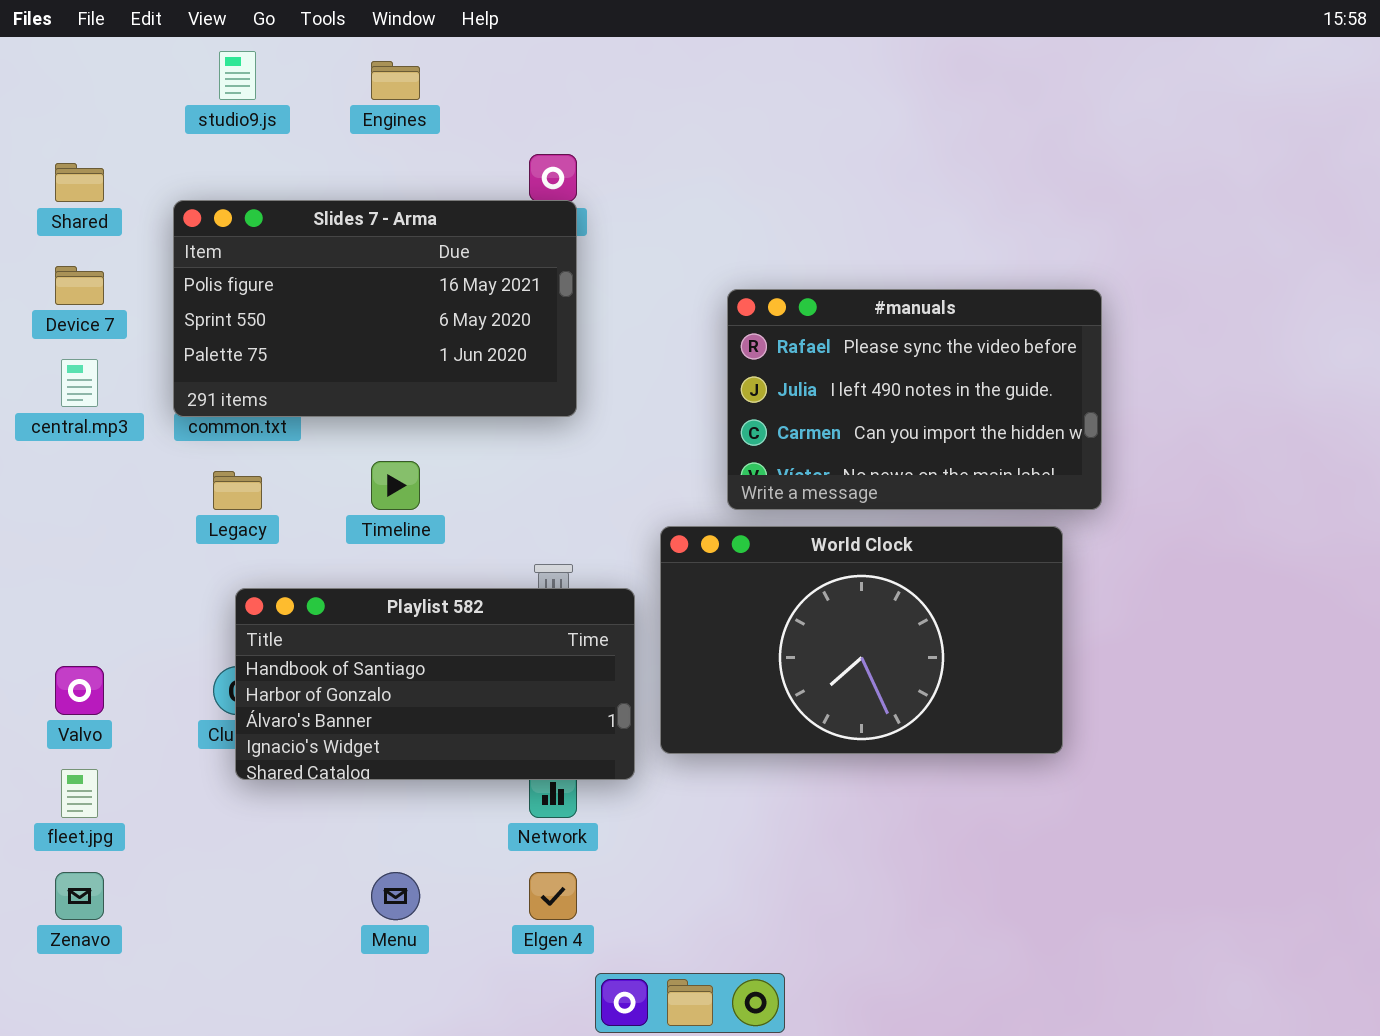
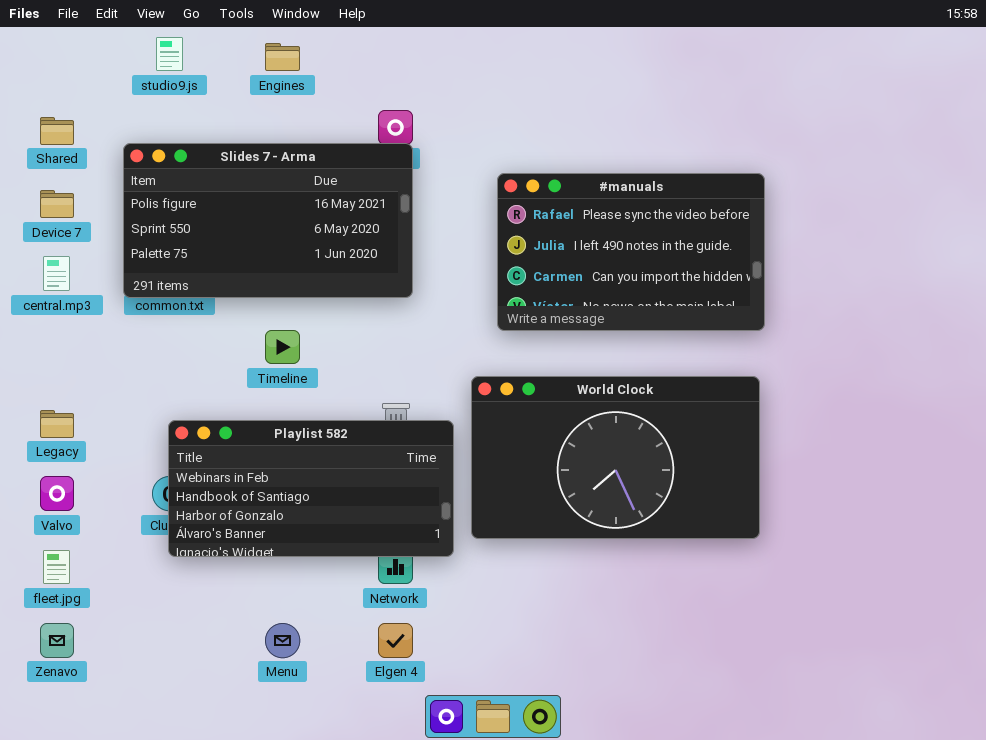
#manuals: [727,289,1102,510] -> [497,173,765,331], moved
Legacy: [213,471,262,510] -> [40,410,74,438], moved
Playlist 582: [235,588,635,780] -> [168,420,454,557], scrolled up 1 row

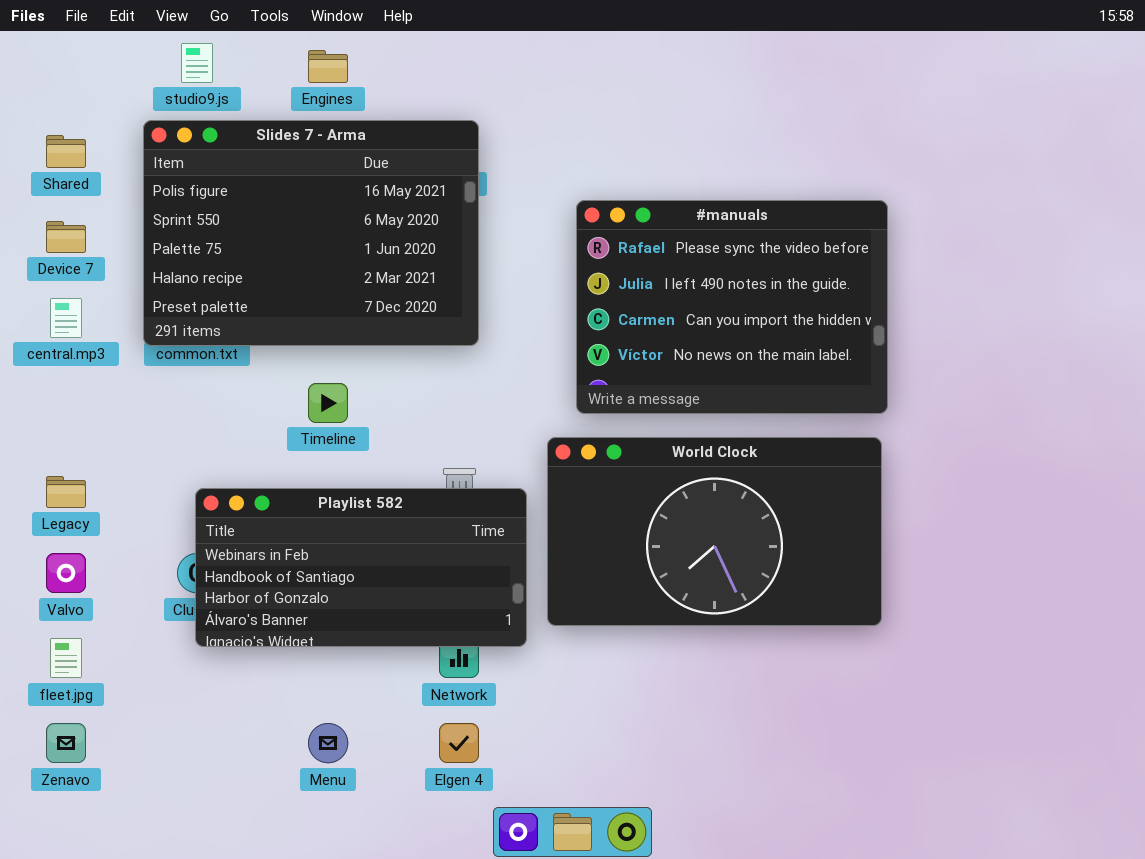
Slides 7 - Arma: [123,143,413,298] -> [143,120,479,346], resized
#manuals: [497,173,765,331] -> [576,200,888,414], resized

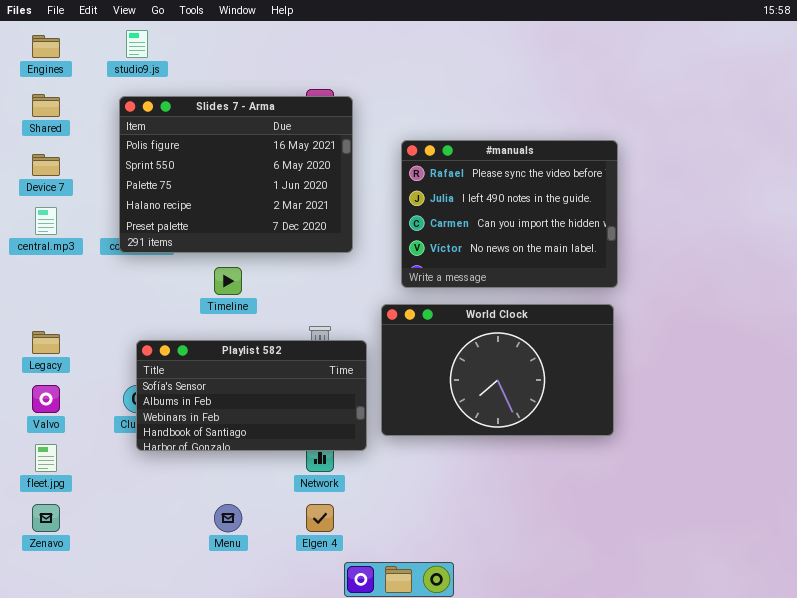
Engines: [308,50,348,83] -> [32,35,60,58], moved
Slides 7 - Arma: [143,120,479,346] -> [119,96,353,253], moved
Playlist 582: [195,488,527,647] -> [136,340,367,451], scrolled up 2 rows

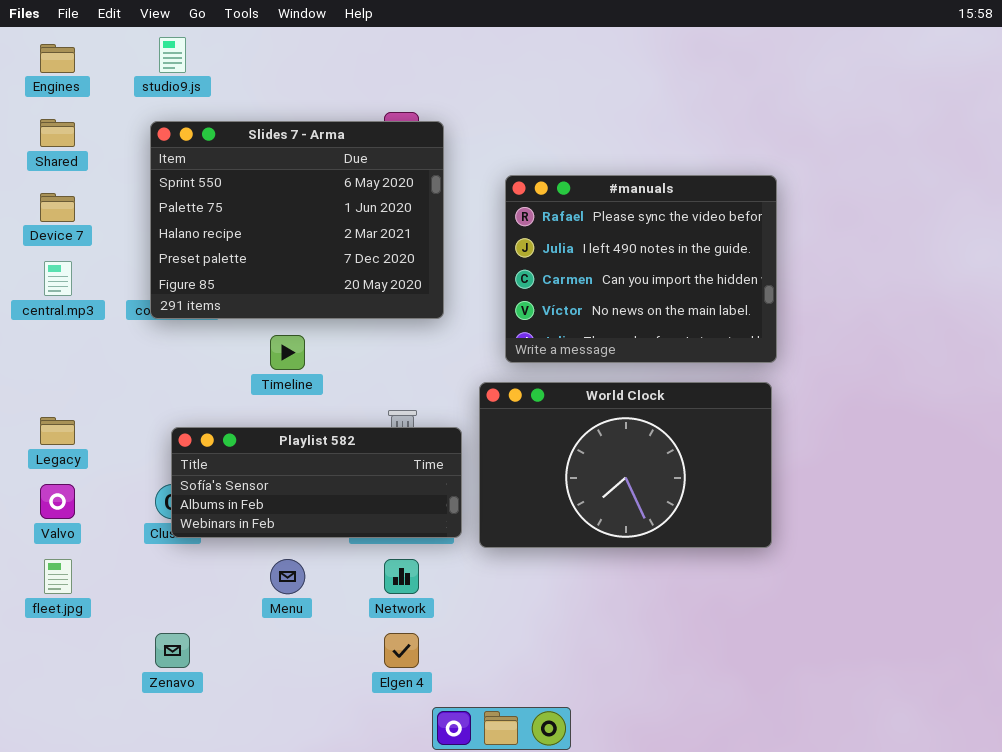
Slides 7 - Arma: [119,96,353,253] -> [150,121,444,319], scrolled down 1 row
Playlist 582: [136,340,367,451] -> [171,427,462,538], resized
Zenavo: [32,504,60,532] -> [155,633,190,668], moved
Menu: [214,504,242,532] -> [270,559,305,594], moved

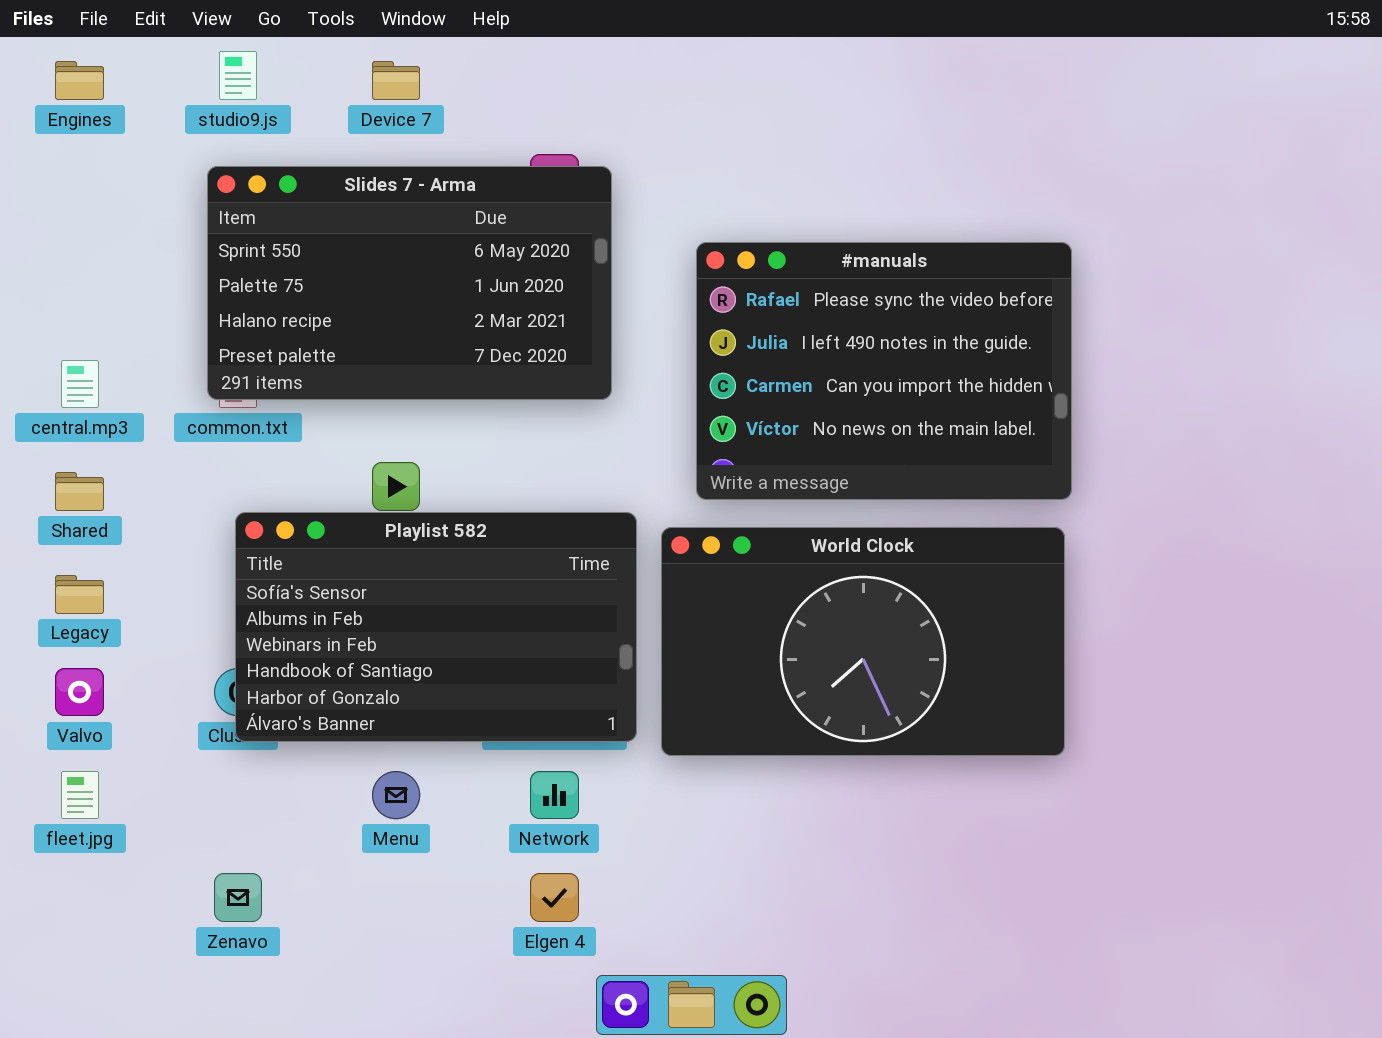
Shared: [40,119,75,147] -> [55,472,104,511], moved
Slides 7 - Arma: [150,121,444,319] -> [207,166,612,400], resized
Device 7: [40,193,75,222] -> [372,61,420,100], moved
Playlist 582: [171,427,462,538] -> [235,512,637,742], resized

